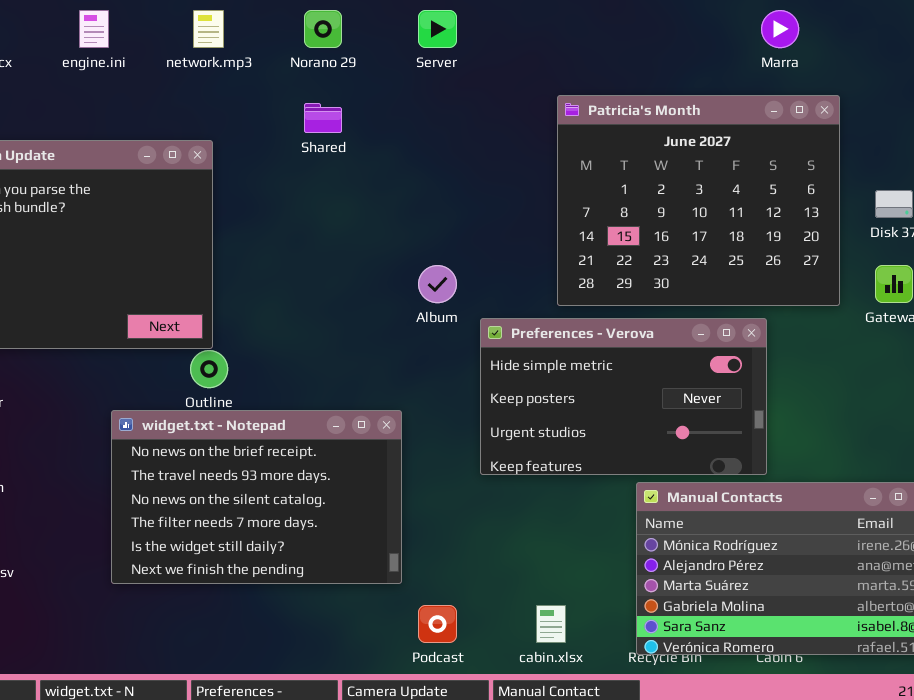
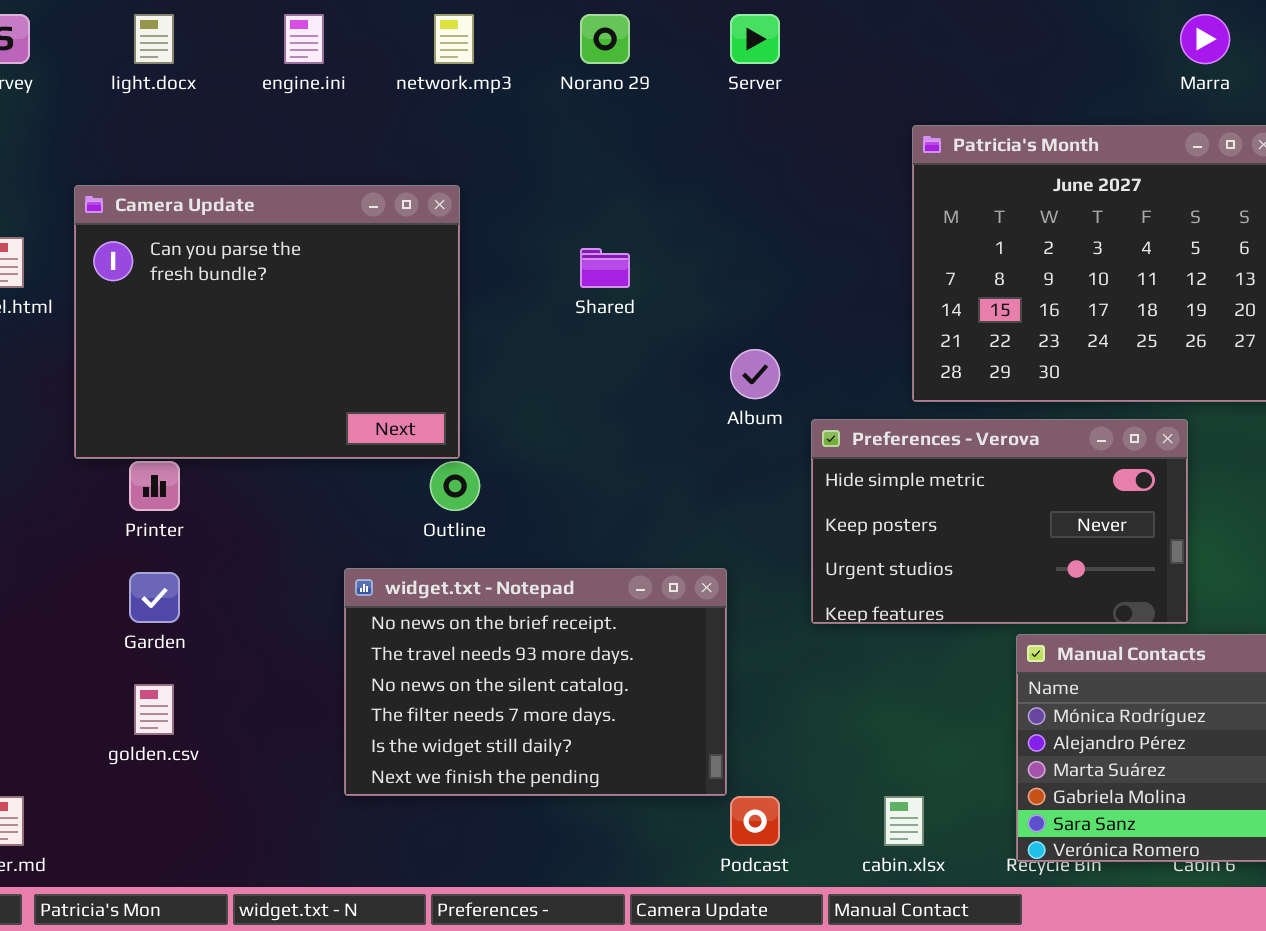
Shared: [304,103,342,133] -> [580,248,630,288], moved
widget.txt - Notepad: [111,410,402,584] -> [344,568,727,796], moved

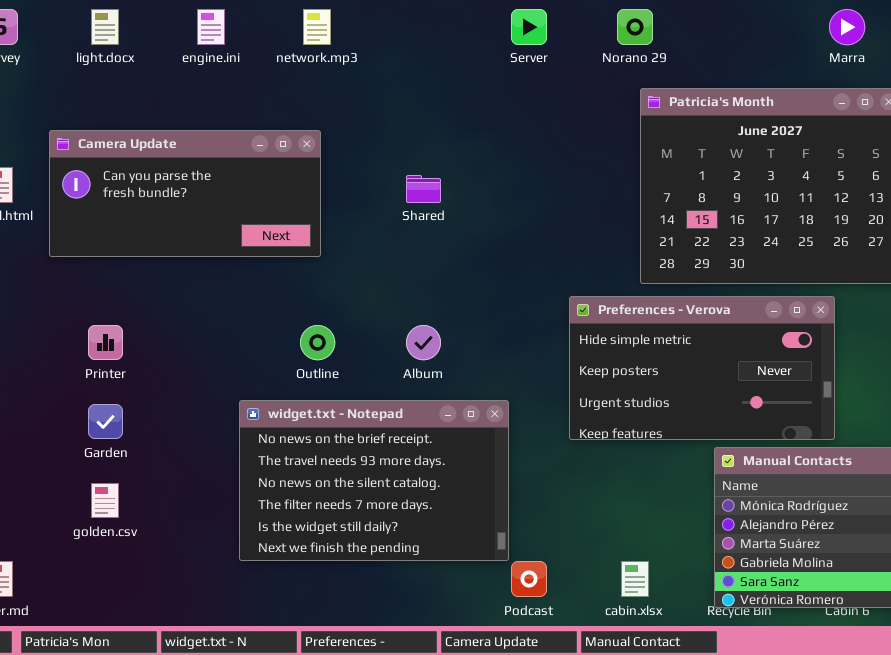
Norano 29: [580,14,630,64] -> [617,9,653,45], moved
Camera Update: [74,185,460,459] -> [49,130,321,257], resized
Album: [730,349,780,399] -> [406,325,441,360], moved

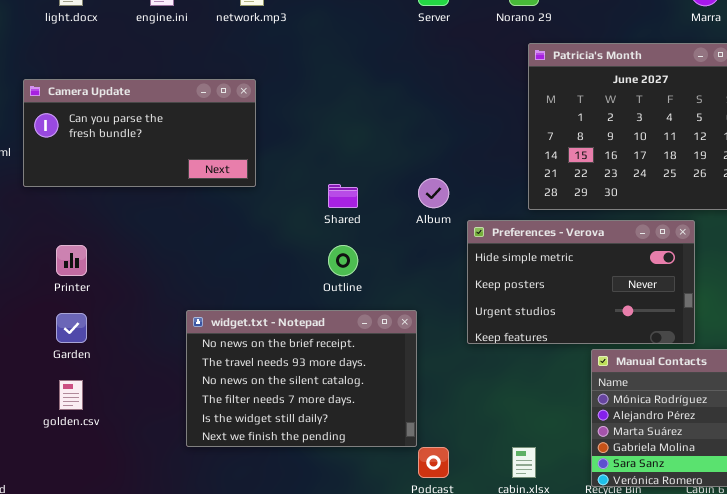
Shared: [406,175,441,203] -> [328,184,358,208], moved
Outline: [300,325,335,360] -> [328,245,358,276], moved
Album: [406,325,441,360] -> [418,178,449,208], moved

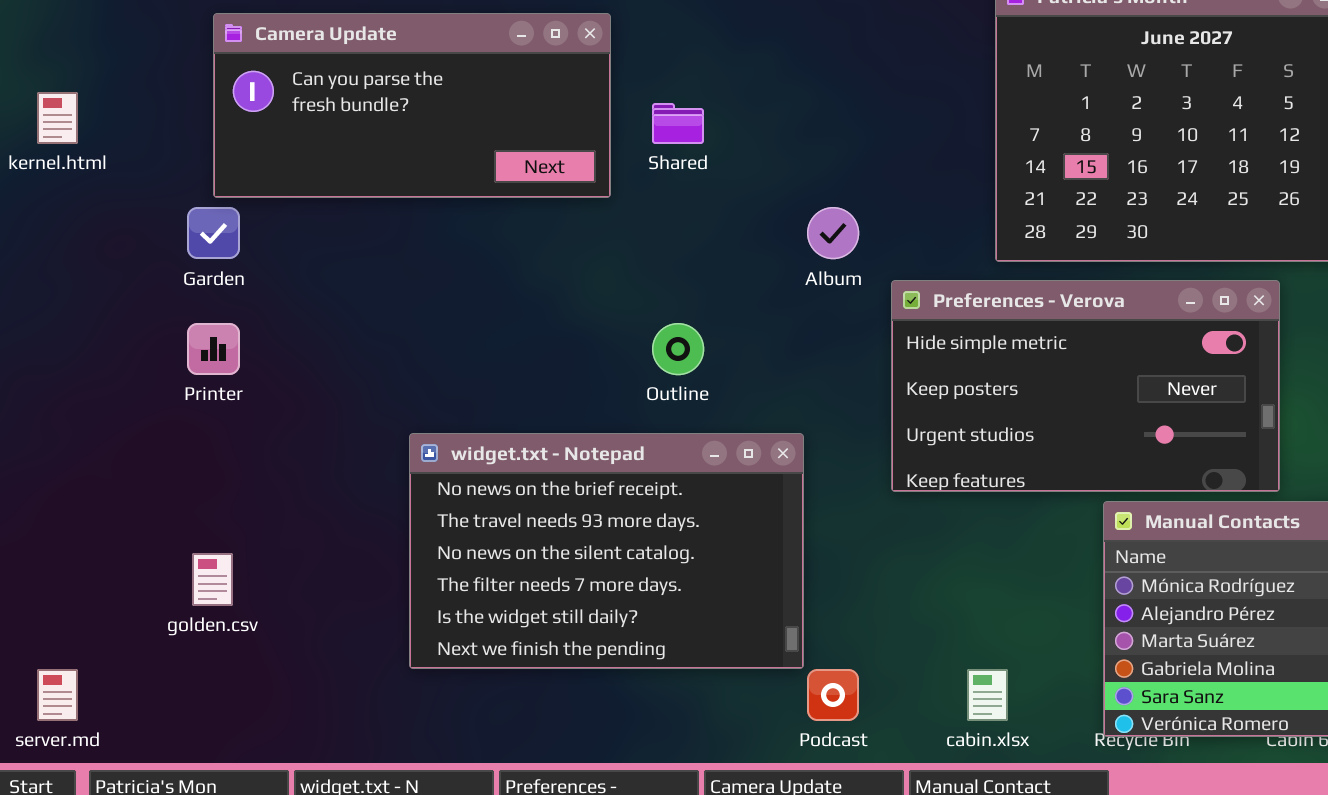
Camera Update: [23,79,256,187] -> [213,13,611,198], moved
Shared: [328,184,358,208] -> [652,103,704,144], moved
Garden: [56,313,87,343] -> [187,207,240,259], moved

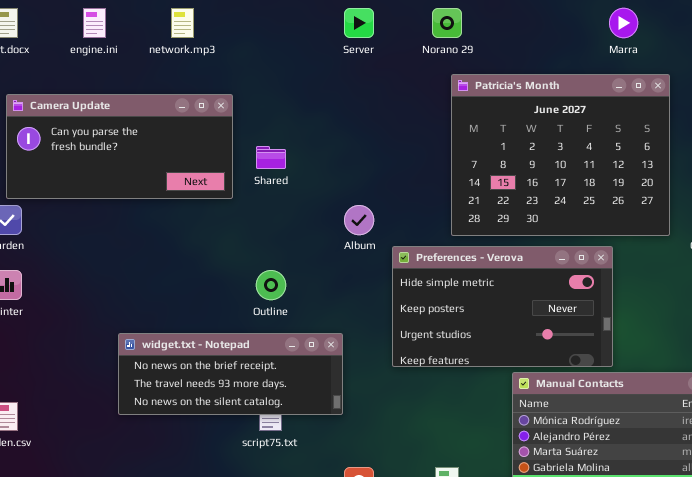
widget.txt - Notepad: [409,433,804,669] -> [118,333,343,415], resized

